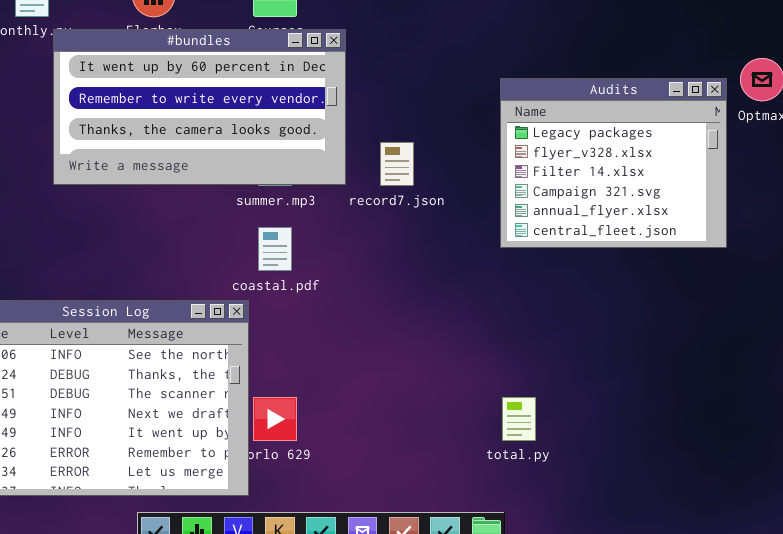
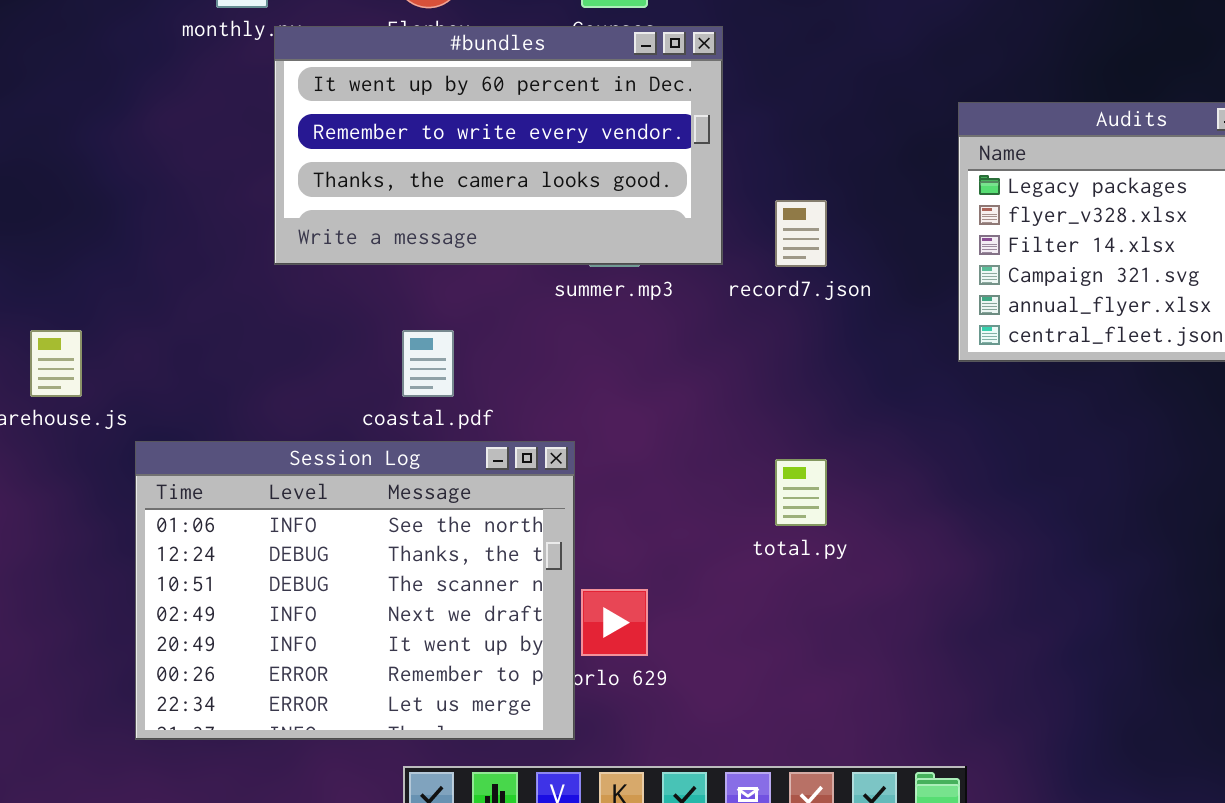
coastal.pdf: [258,227,292,271] -> [402,330,454,397], moved
total.py: [502,397,536,441] -> [775,459,827,526], moved

